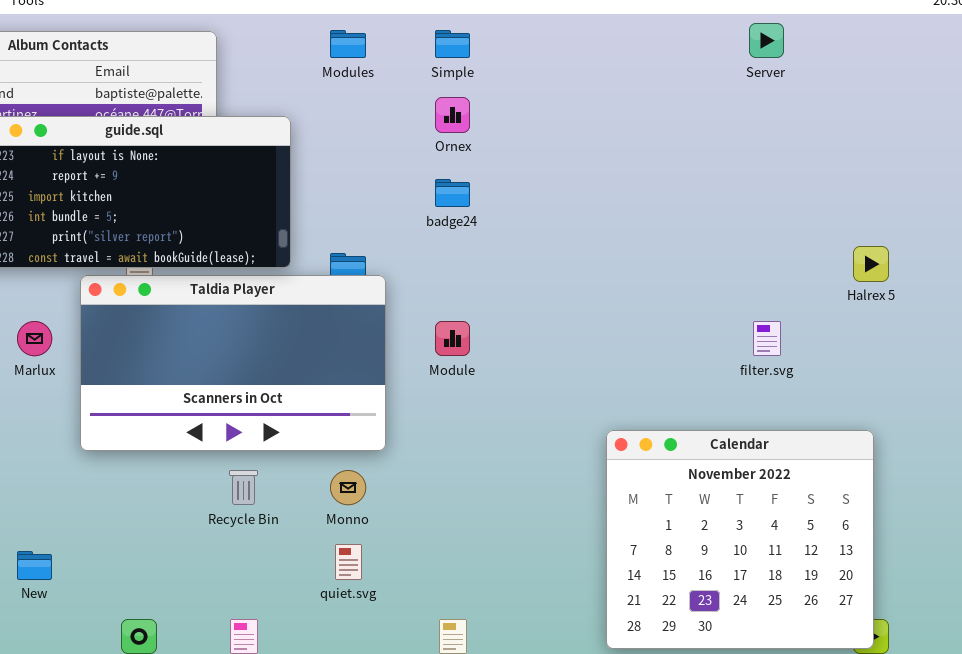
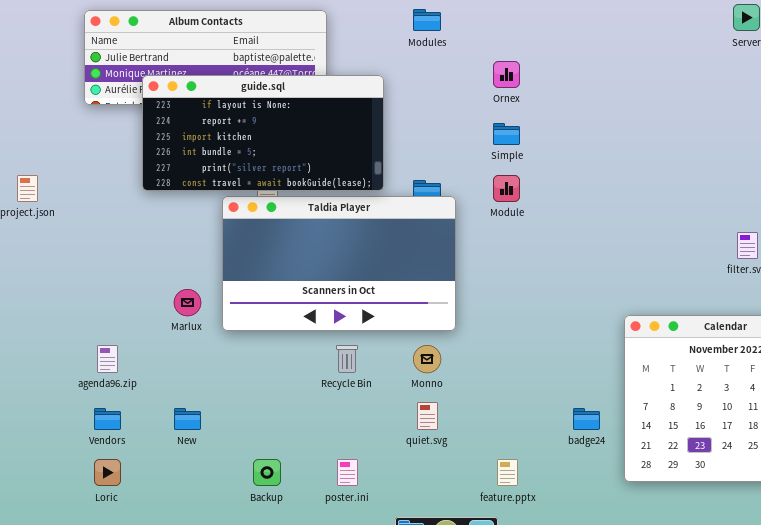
Simple: [435,30,470,58] -> [493,123,520,145], moved
badge24: [435,179,470,207] -> [573,408,600,430], moved
Marlux: [17,321,52,356] -> [174,289,201,316], moved
Module: [435,321,470,356] -> [493,175,520,202], moved

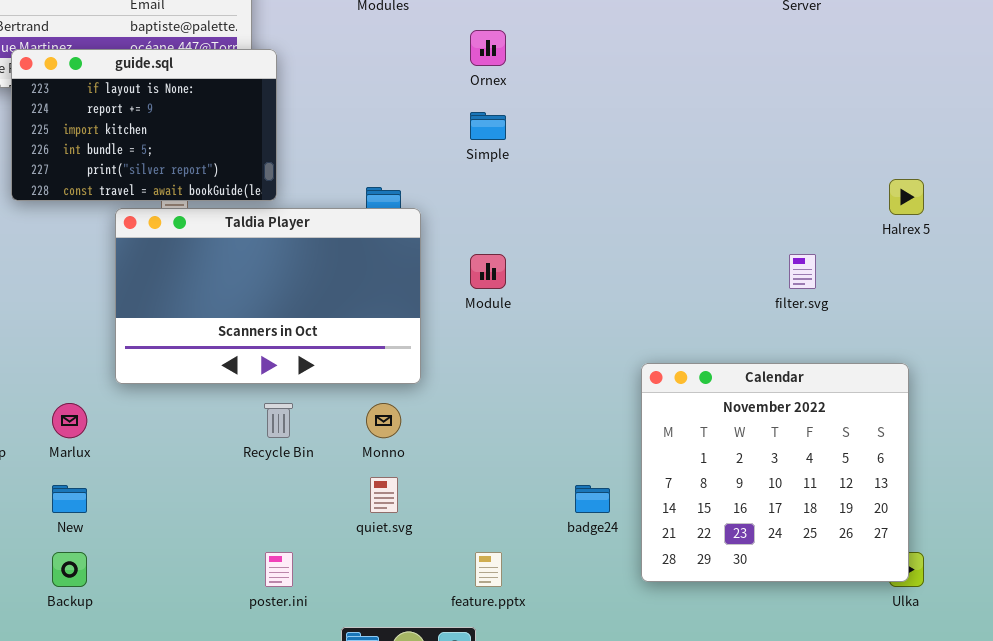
guide.sql: [142,75,384,191] -> [11,49,277,201], resized
Module: [493,175,520,202] -> [470,254,506,289], moved
Marlux: [174,289,201,316] -> [52,403,87,438], moved
Backup: [253,459,281,486] -> [52,552,87,587], moved

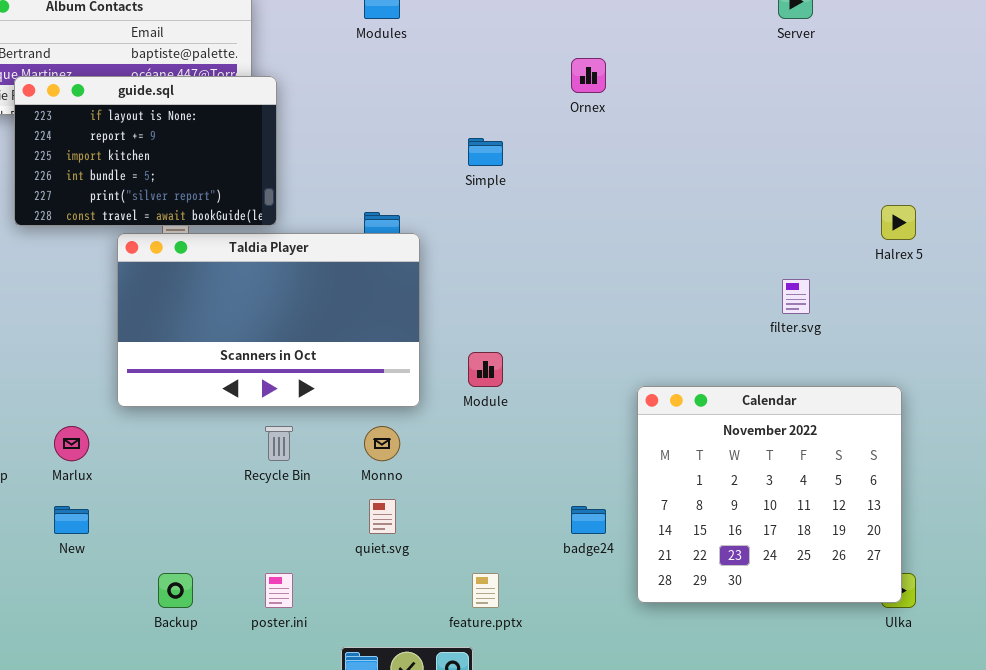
Ornex: [470,30,506,66] -> [571,58,606,93], moved
Module: [470,254,506,289] -> [468,352,503,387], moved
Backup: [52,552,87,587] -> [158,573,193,608], moved

